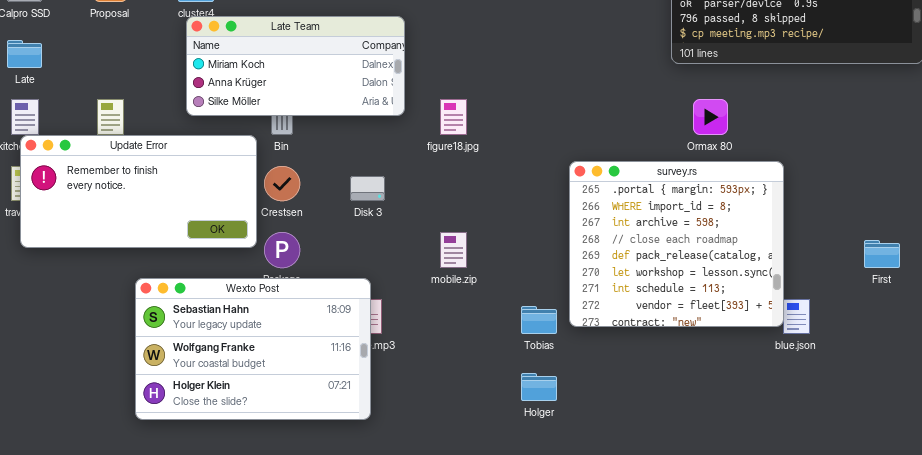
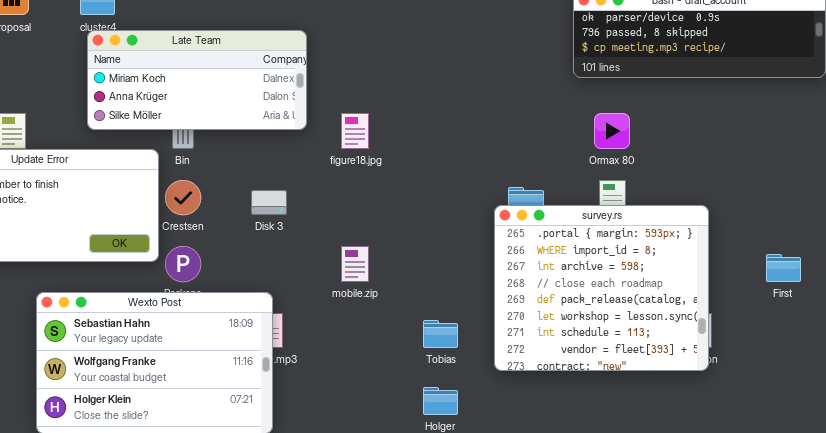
survey.rs: [569,161,784,327] -> [494,205,709,371], moved

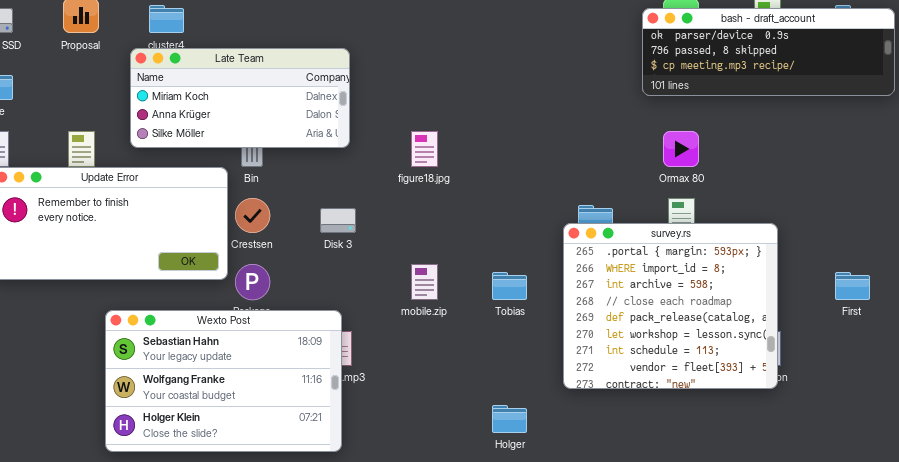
Late Team: [87,30,307,130] -> [130,48,350,148], moved
Tobias: [423,320,458,348] -> [492,272,527,300], moved

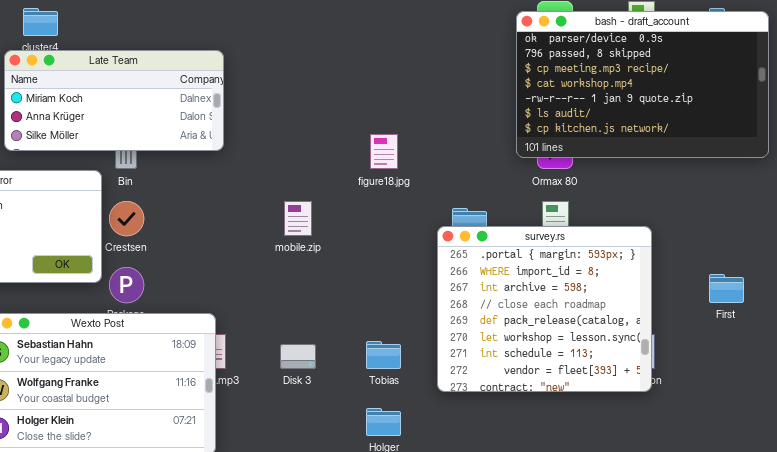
bash - draft_account: [642,8,895,96] -> [516,11,769,158], resized
figure18.jpg: [411,131,438,167] -> [370,134,398,169], moved
Disk 3: [320,208,356,233] -> [280,344,316,369], moved
mobile.zip: [411,264,438,300] -> [284,201,312,236], moved
Tobias: [492,272,527,300] -> [366,341,401,369], moved

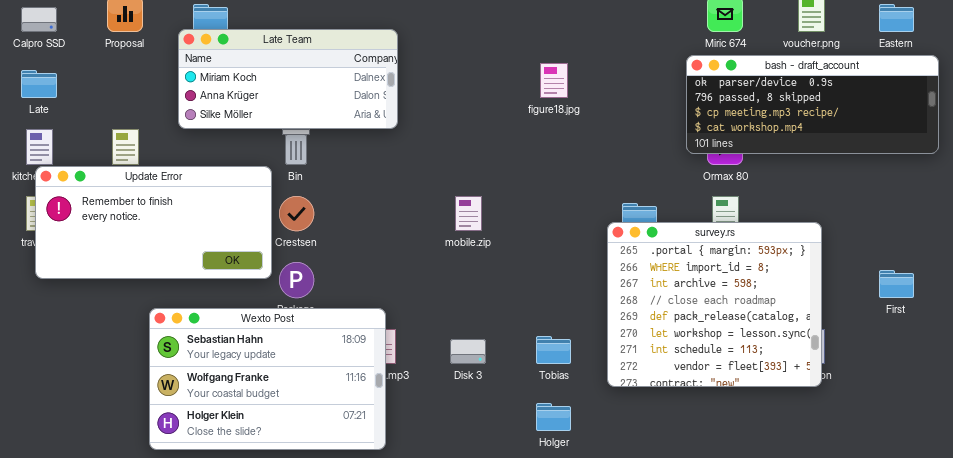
bash - draft_account: [516,11,769,158] -> [686,55,939,154], resized
Late Team: [4,50,224,151] -> [178,29,398,129], moved
figure18.jpg: [370,134,398,169] -> [540,63,568,98], moved

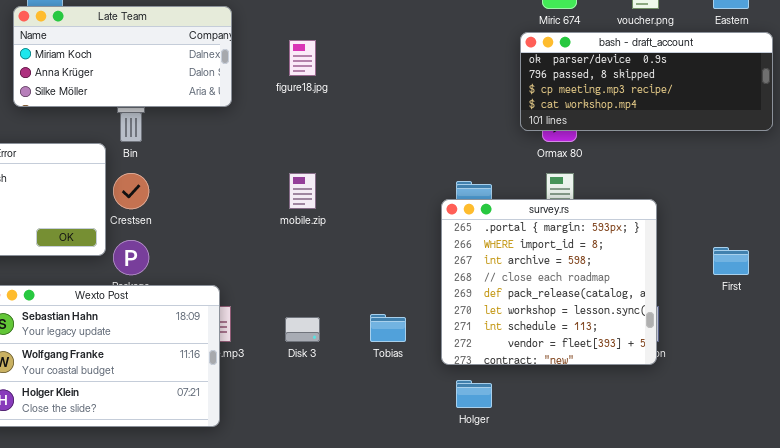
figure18.jpg: [540,63,568,98] -> [289,40,316,76], moved
Holger: [536,403,571,431] -> [456,380,492,408], moved

